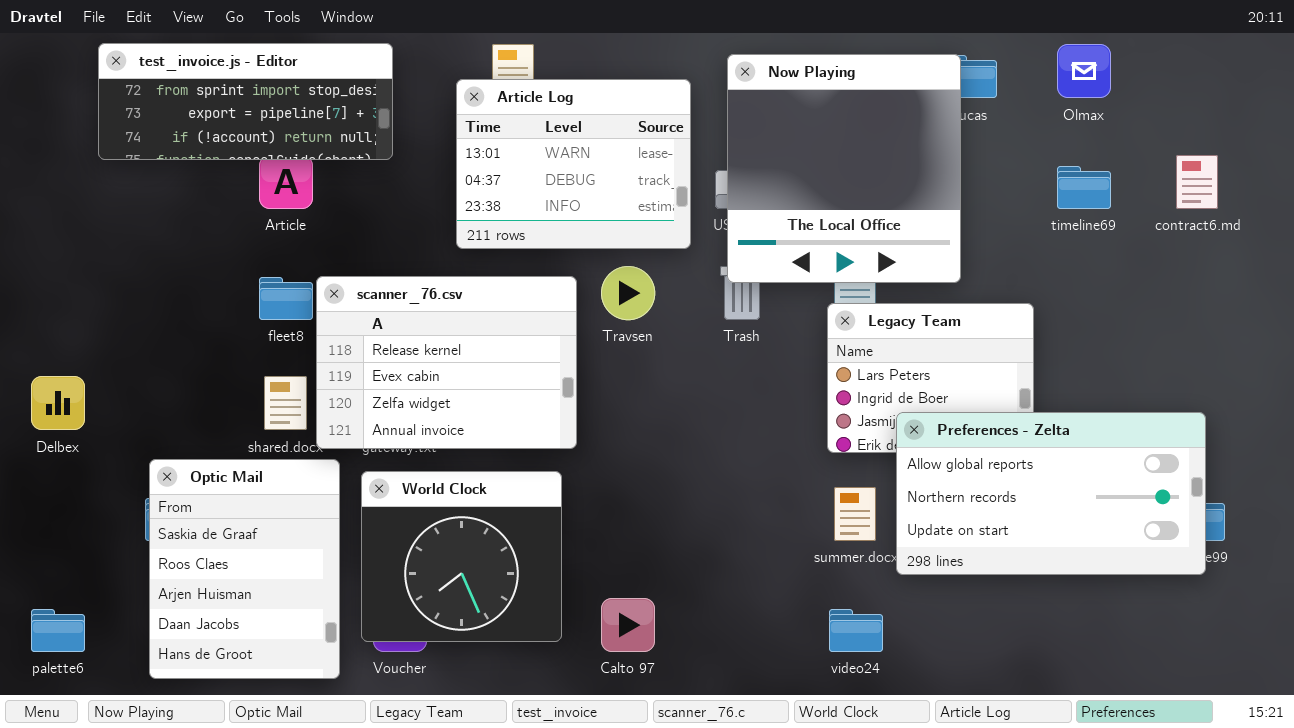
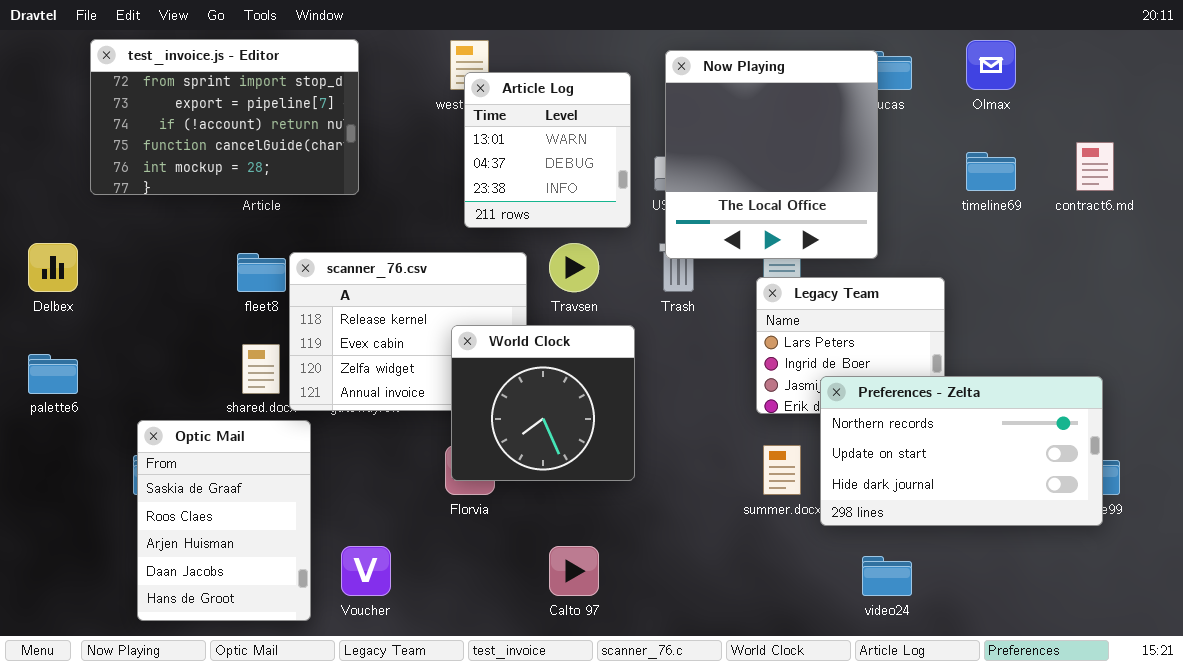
test_invoice.js - Editor: [98,43,393,160] -> [90,39,359,195], resized
Article Log: [456,79,691,249] -> [464,72,631,228], resized
Delbex: [31,376,85,430] -> [28,243,78,292], moved
Preferences - Zelta: [896,412,1206,575] -> [820,376,1103,526], scrolled down 1 row
World Clock: [361,471,562,642] -> [451,325,635,481], moved
palette6: [31,609,85,652] -> [28,354,78,394], moved
video24: [829,609,883,652] -> [862,556,912,596], moved

